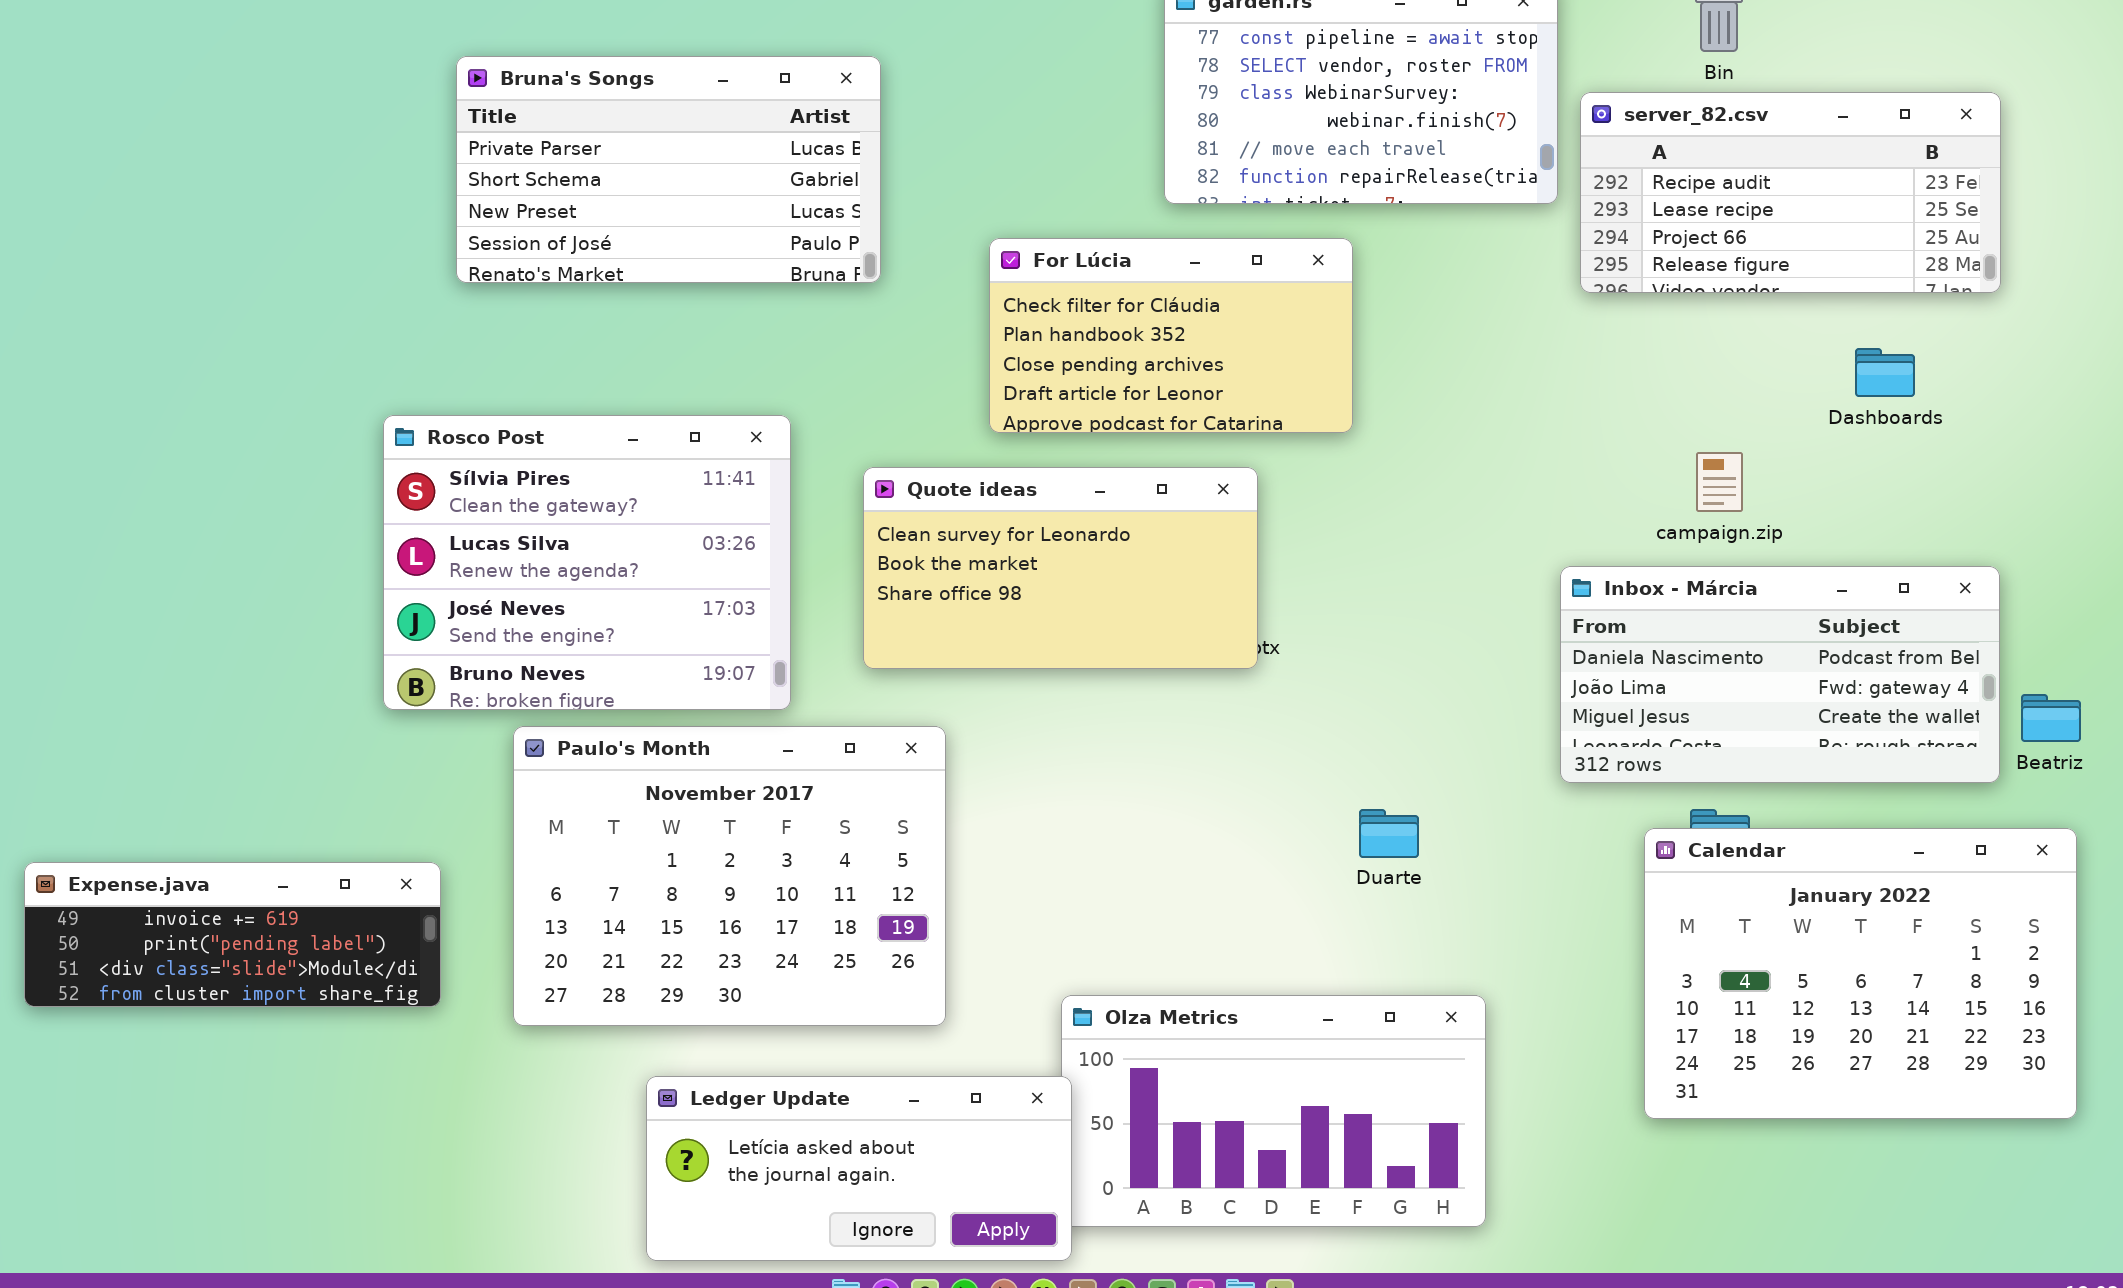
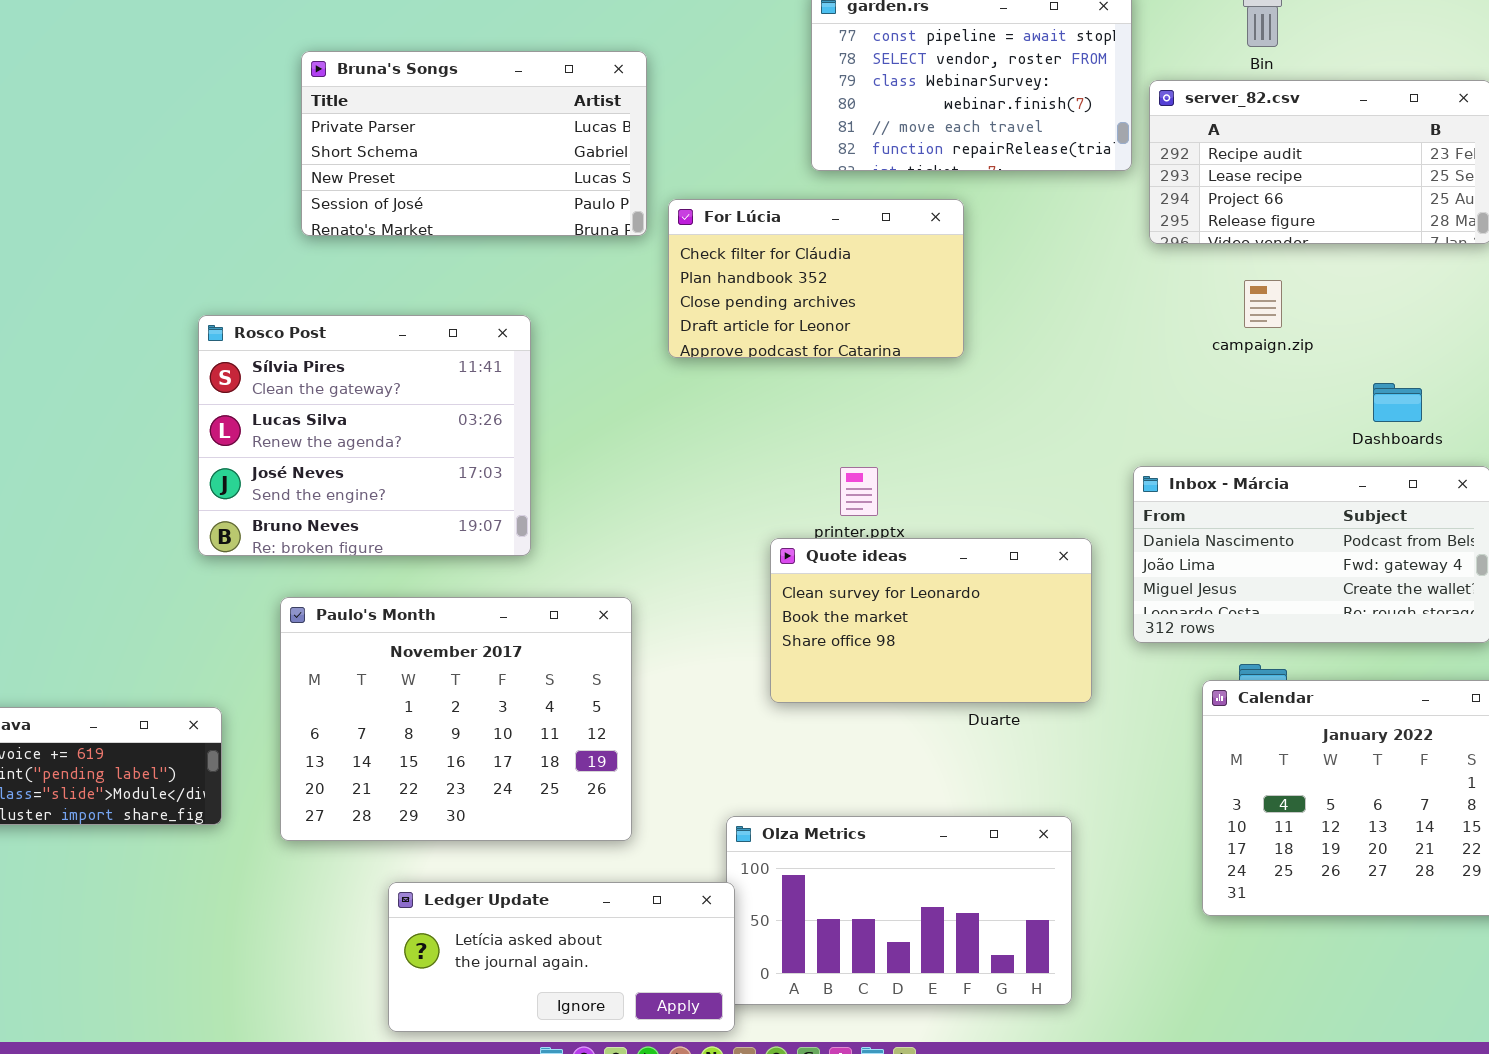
Bruna's Songs: [456,56,881,283] -> [301,51,647,236], moved
Dashboards: [1855,348,1915,397] -> [1373,383,1422,422], moved
Rosco Post: [383,415,791,710] -> [198,315,531,556], moved
campaign.zip: [1696,452,1743,512] -> [1244,280,1282,328], moved
Quote ideas: [863,467,1258,669] -> [770,538,1092,703], moved

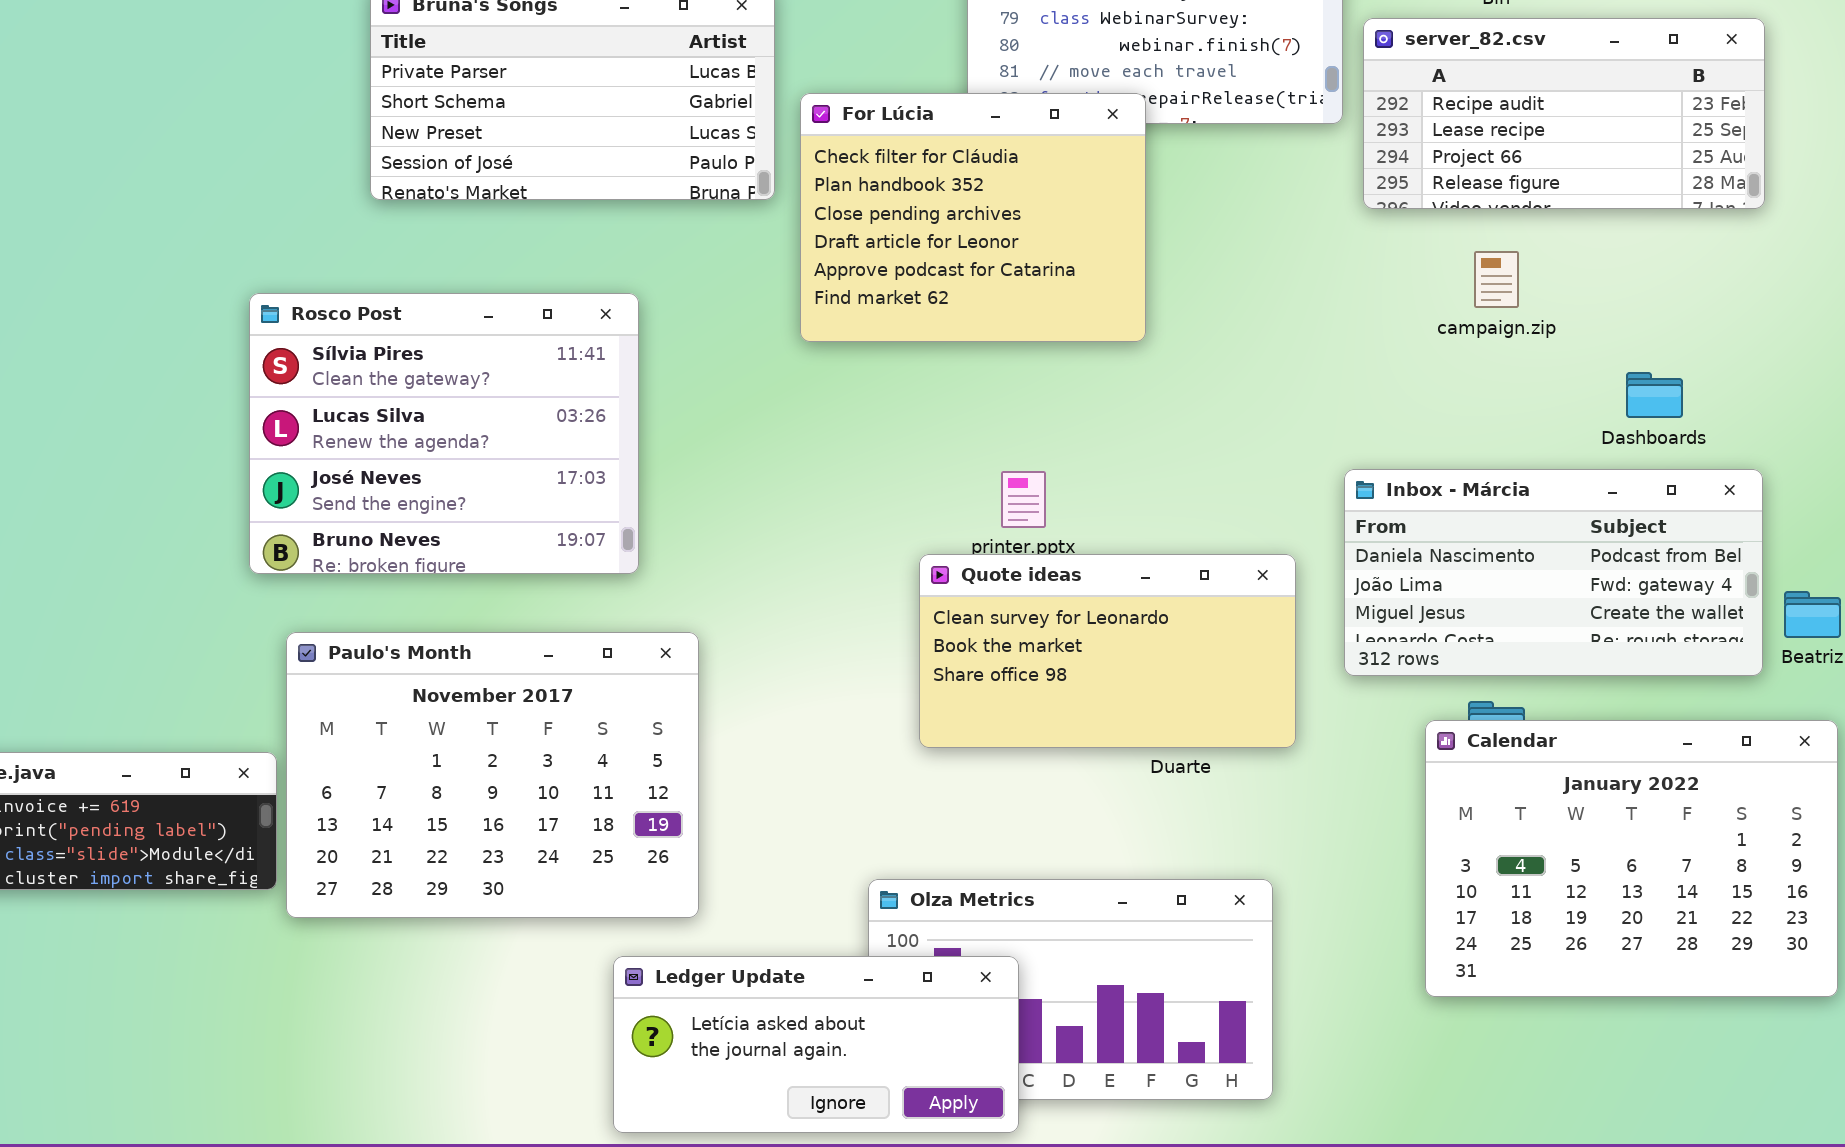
For Lúcia: [668,199,964,358] -> [800,93,1146,342], resized
Paulo's Month: [280,597,632,841] -> [286,632,699,918], moved
Ledger Update: [388,882,735,1032] -> [613,956,1019,1133], moved

